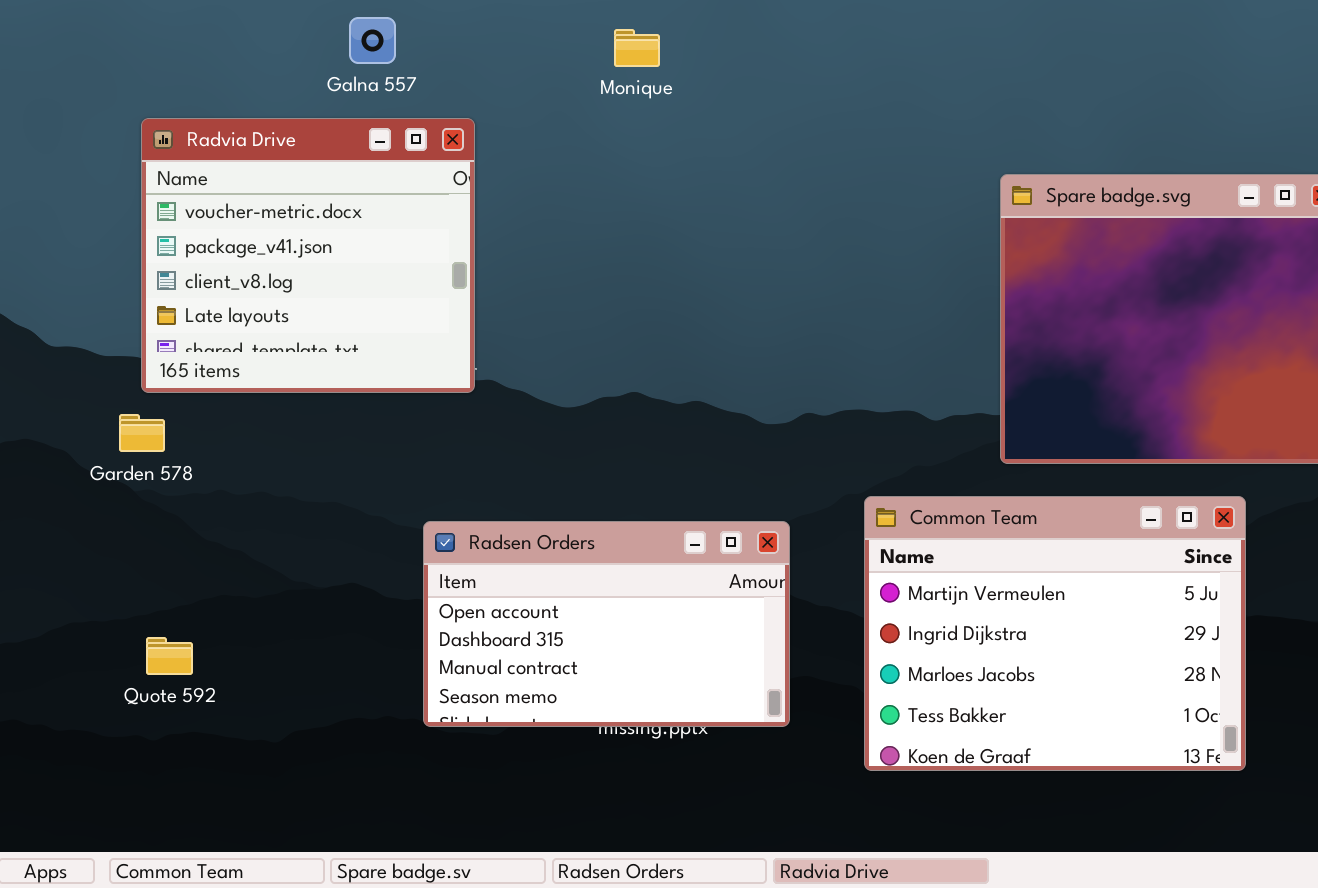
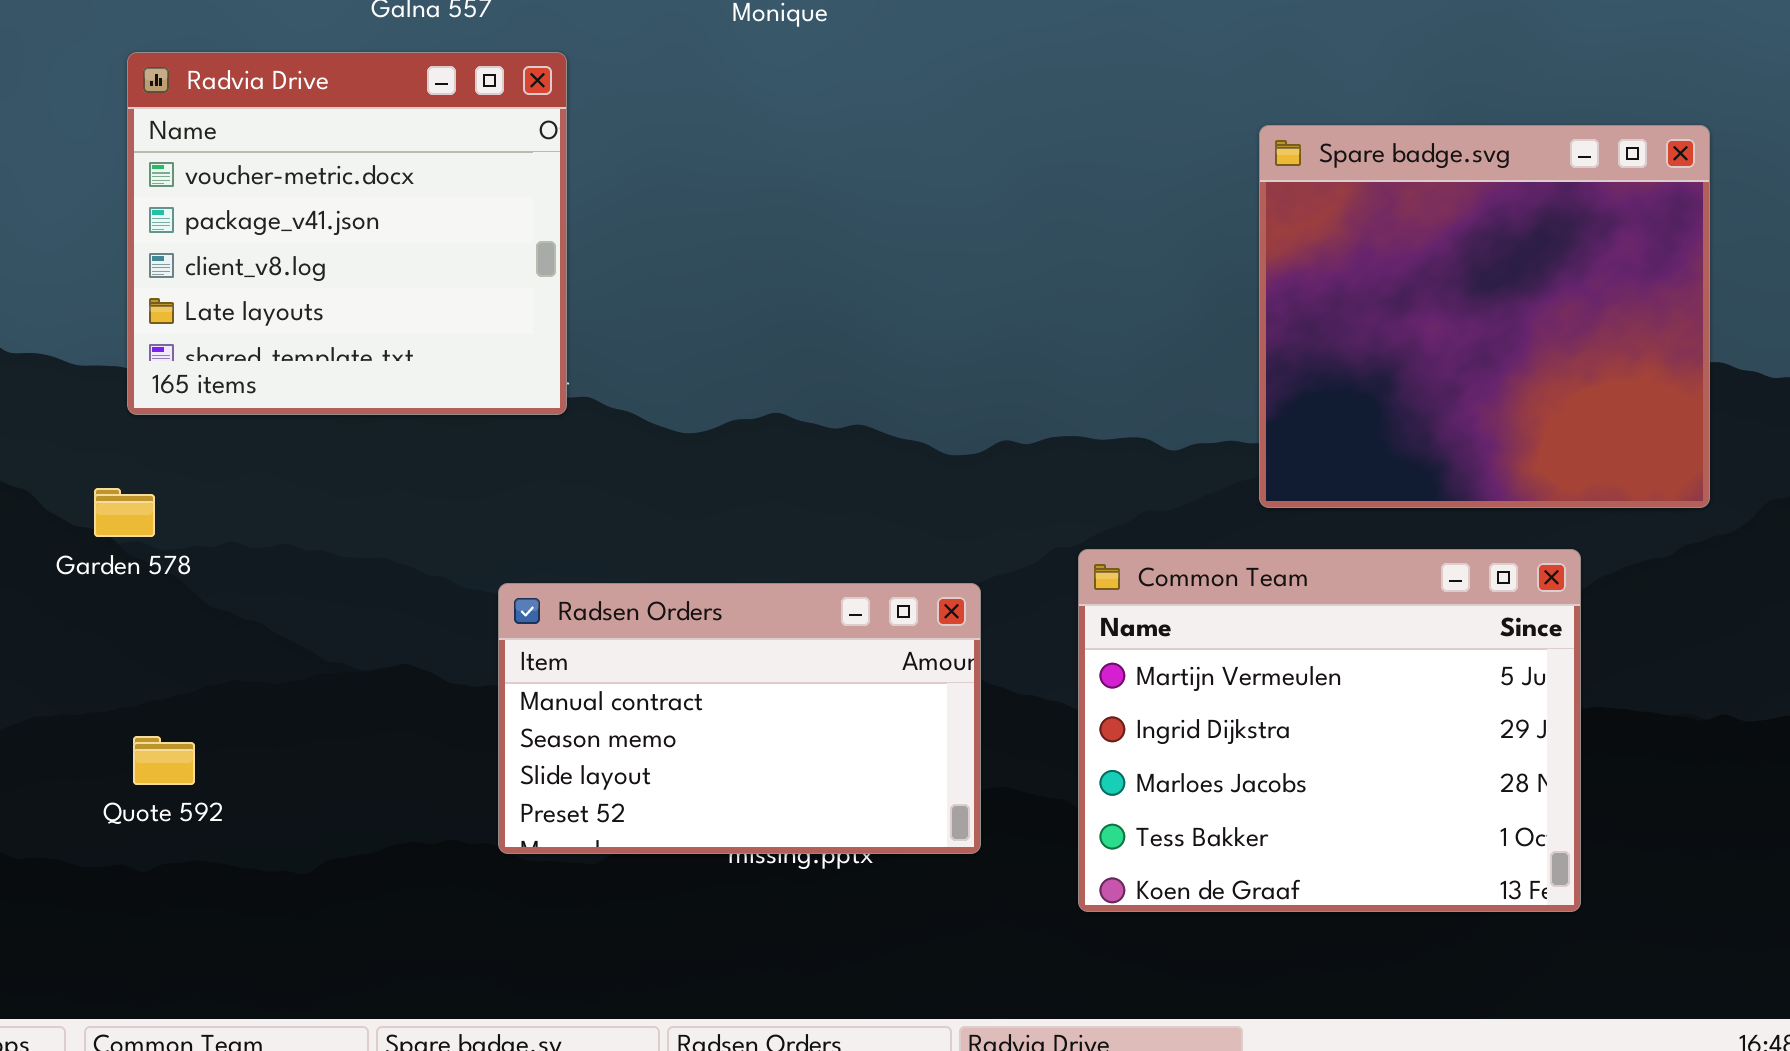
Garden 578: [119,414,165,452] -> [94,488,155,537], moved
Radsen Orders: [423,521,790,727] -> [498,583,981,854], scrolled down 2 rows

